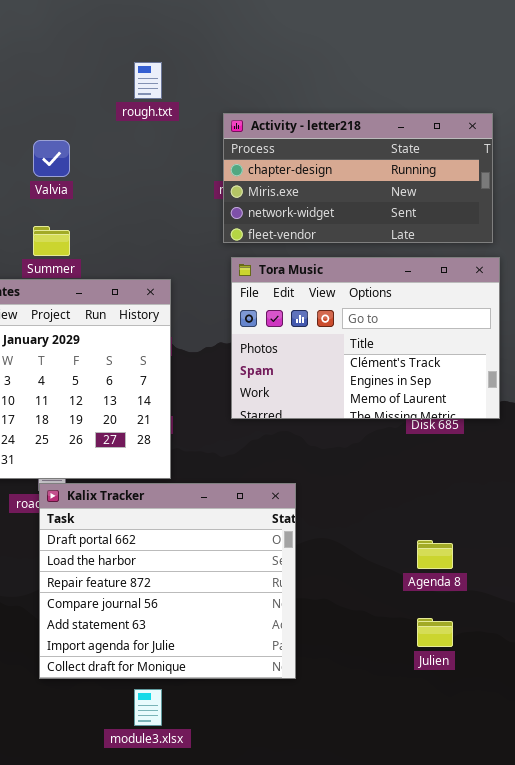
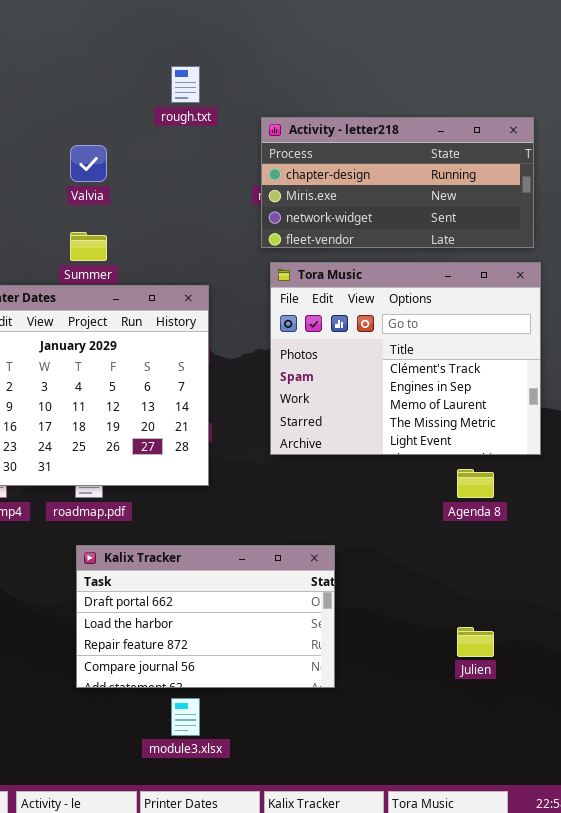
Tora Music: [231,257,500,419] -> [270,262,541,455], resized
Kalix Tracker: [39,483,296,679] -> [76,545,335,688], resized
Agenda 8: [417,540,453,569] -> [457,469,494,498], moved

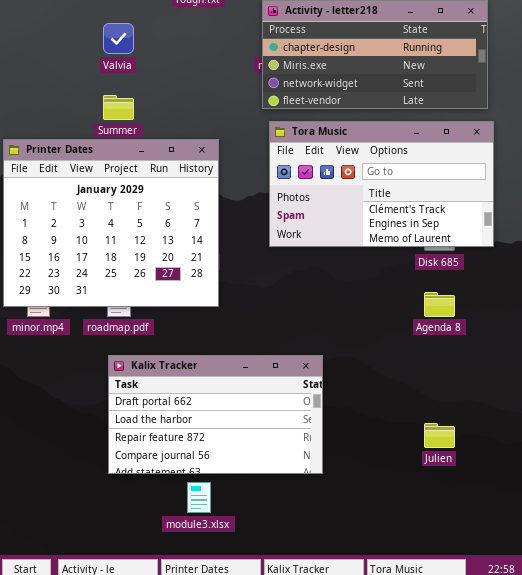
Tora Music: [270,262,541,455] -> [269,121,494,247], resized

